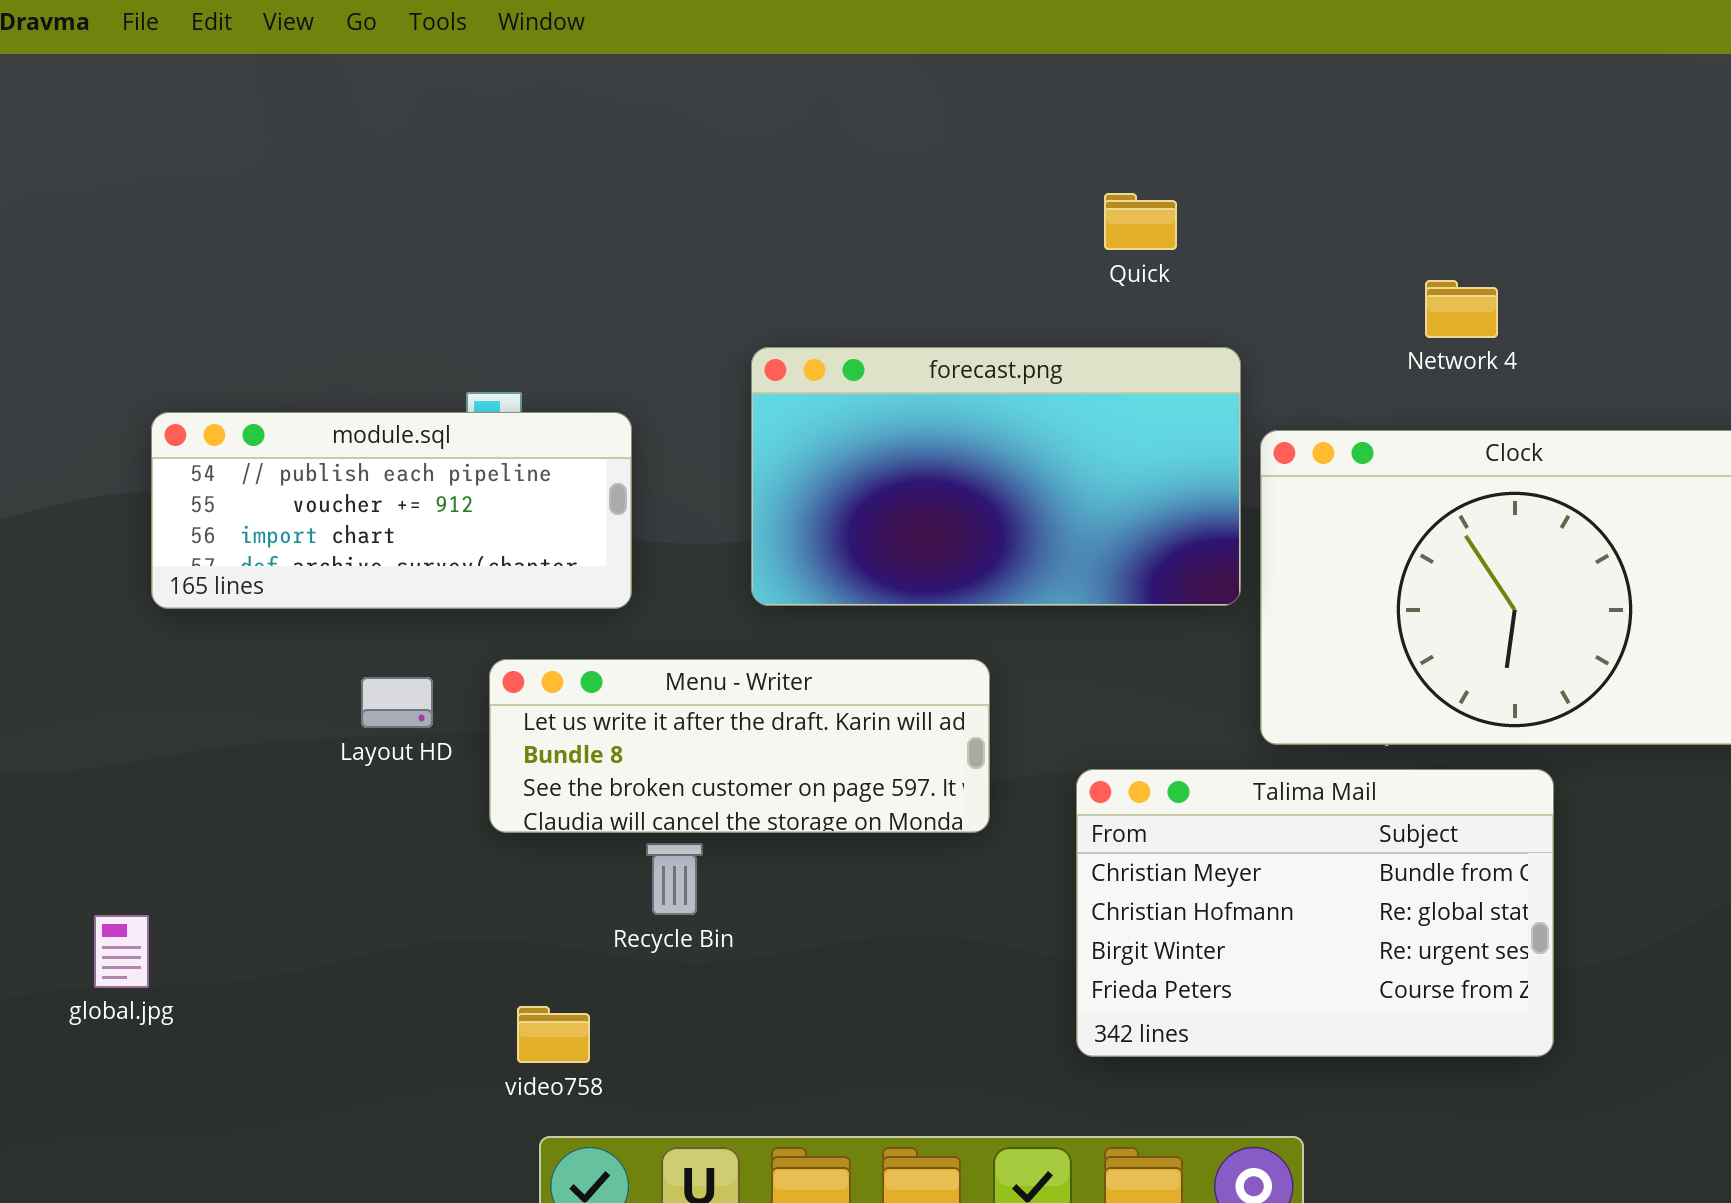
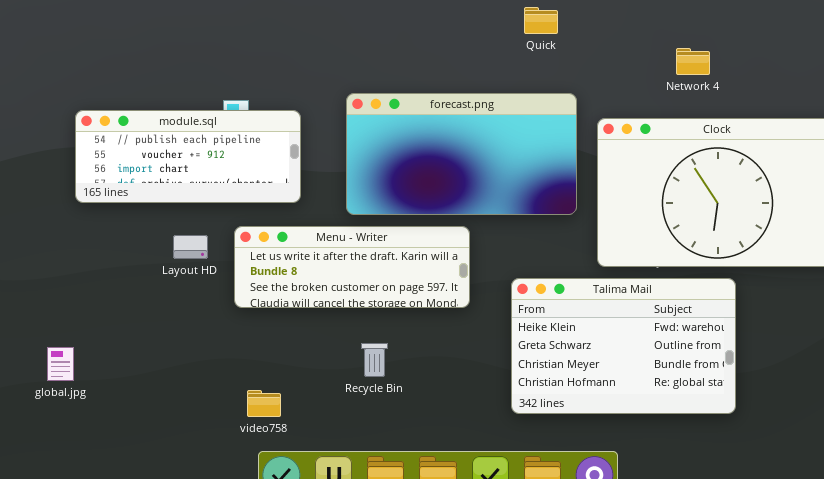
forecast.png: [751,347,1241,606] -> [346,93,577,215], moved
Talima Mail: [1076,769,1554,1057] -> [511,278,736,414], scrolled up 2 rows
Recycle Bin: [646,843,703,915] -> [361,343,388,377], moved

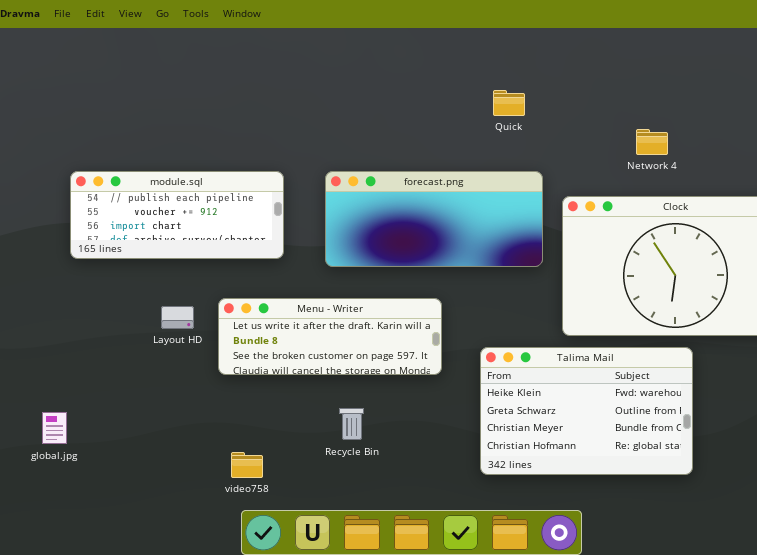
forecast.png: [346,93,577,215] -> [325,171,543,267], resized
module.sql: [75,110,301,203] -> [70,171,284,259], moved

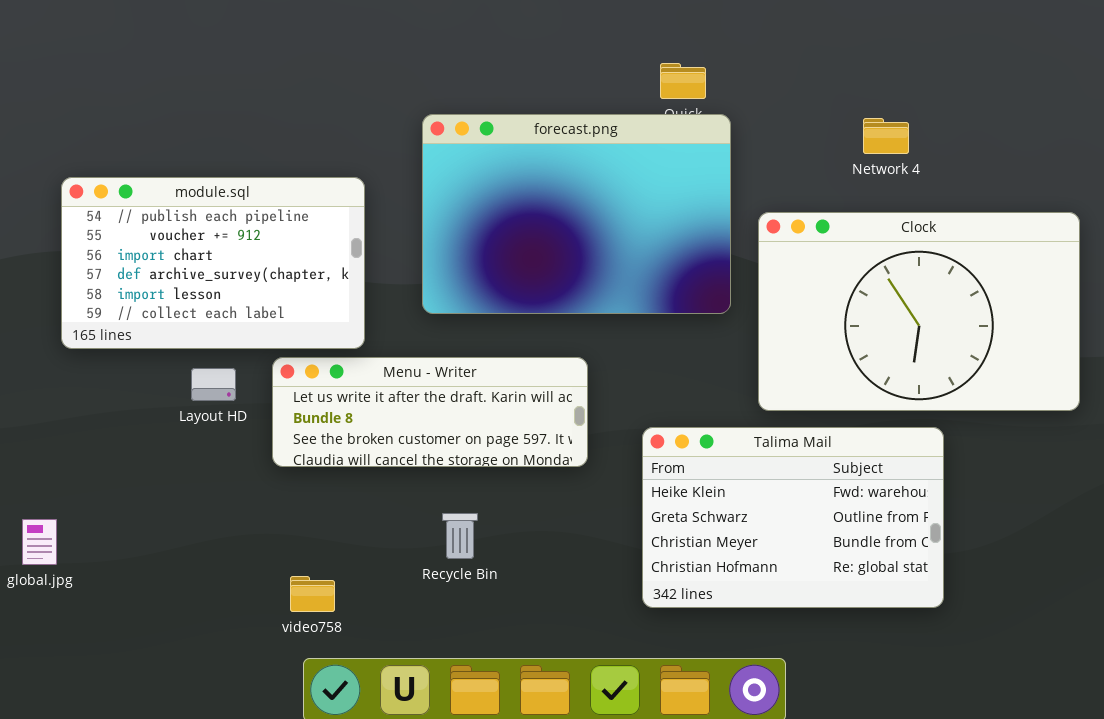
module.sql: [70,171,284,259] -> [61,177,365,349], resized
forecast.png: [325,171,543,267] -> [422,114,731,314], resized

